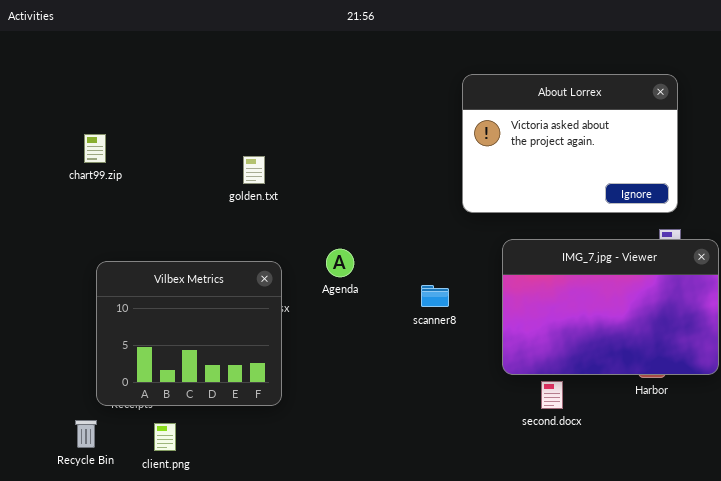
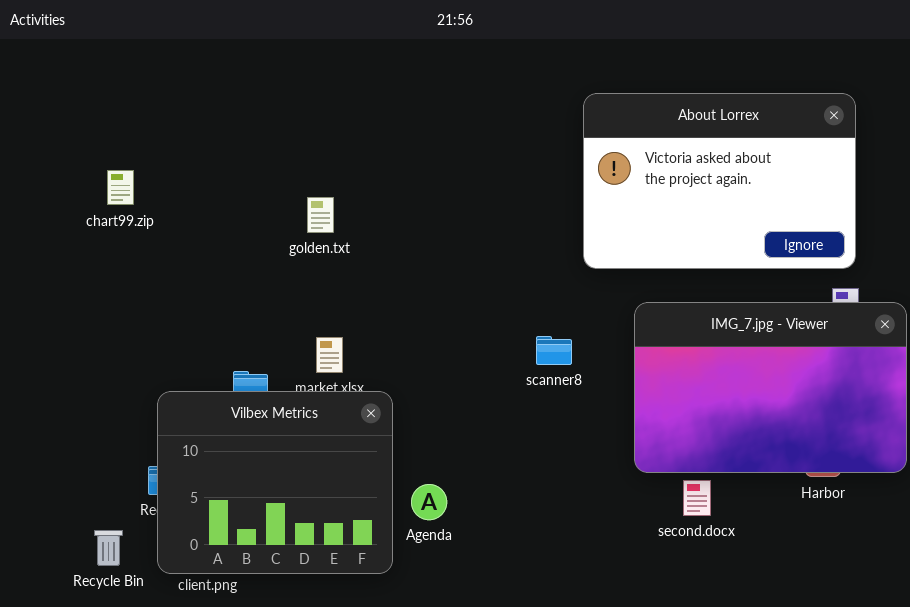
Agenda: [326,249,354,277] -> [411,484,447,520], moved
Vilbex Metrics: [96,261,282,406] -> [157,391,393,574], moved
scanner8: [421,285,449,307] -> [536,336,572,365], moved

